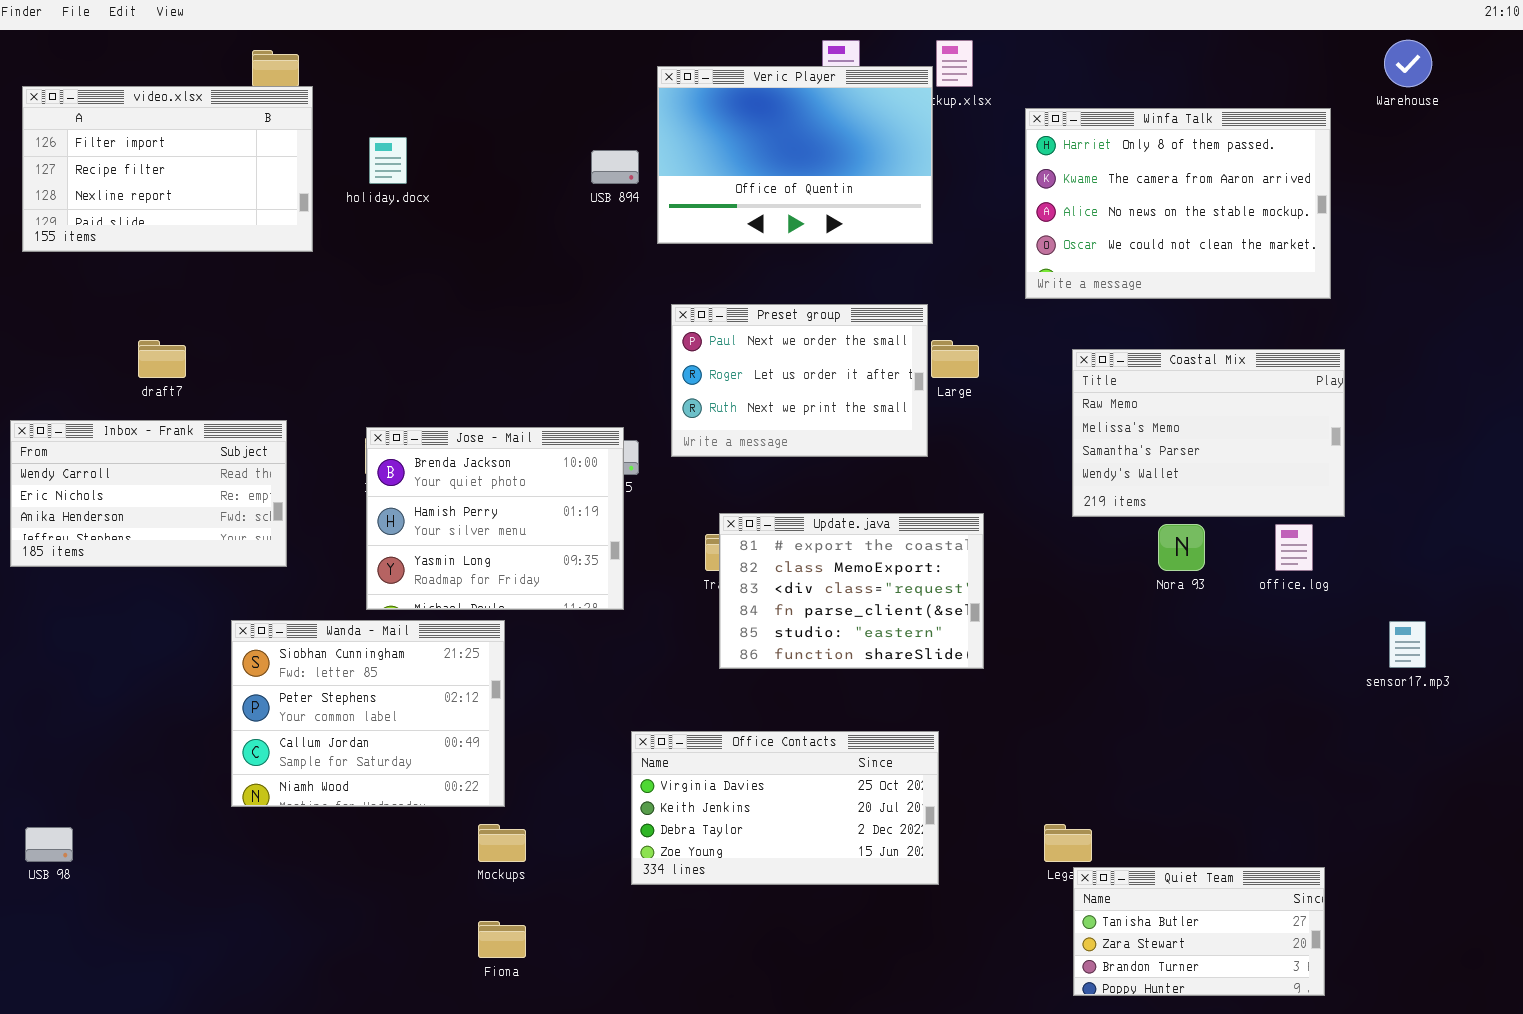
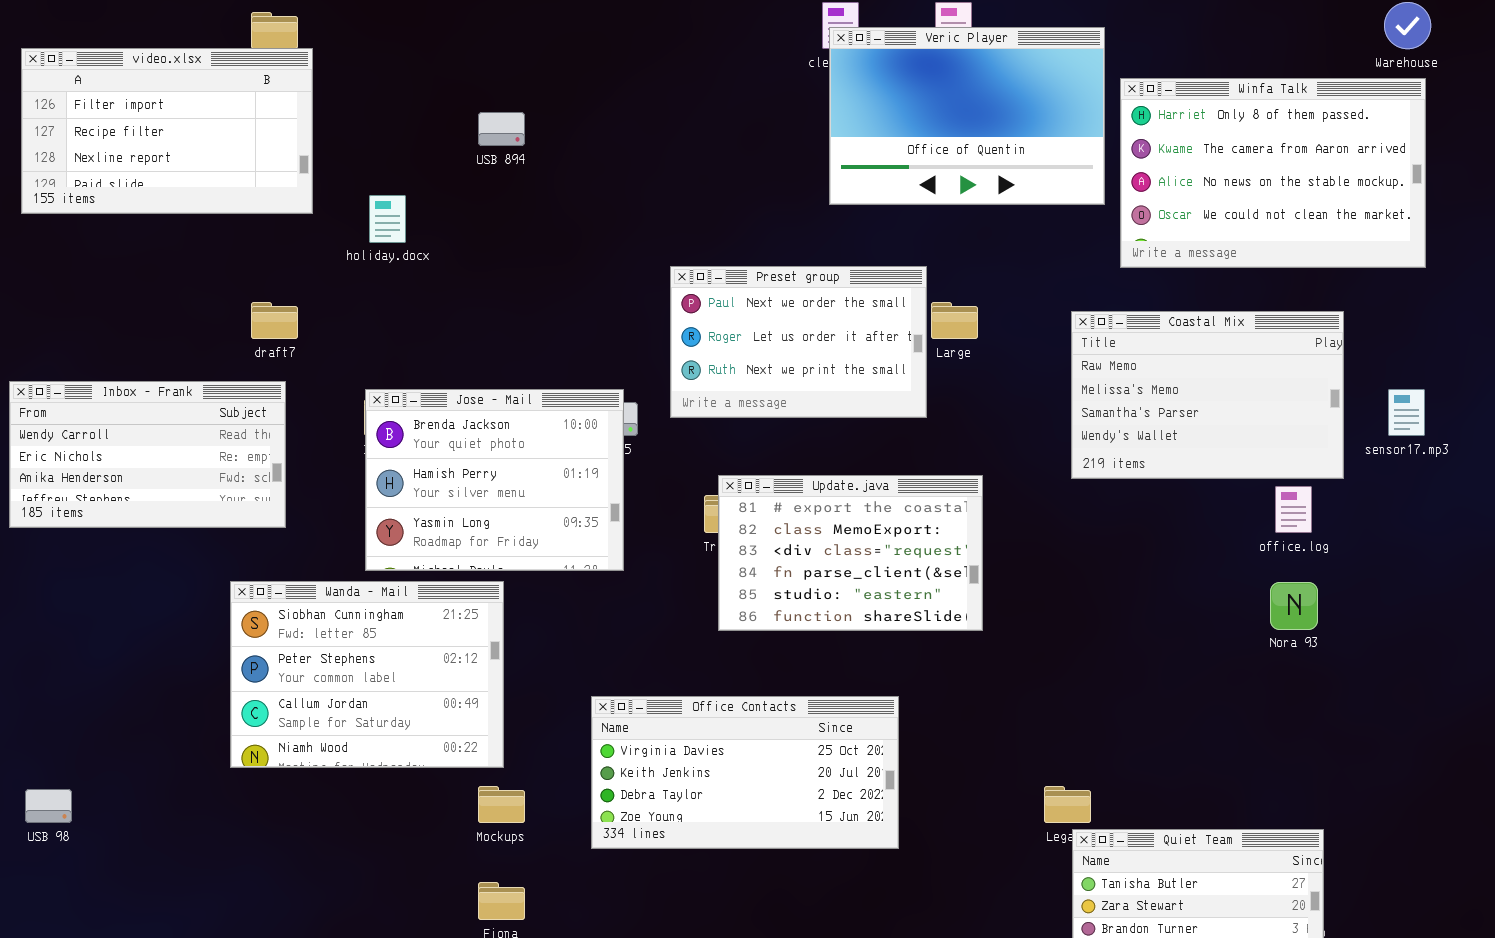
Veric Player: [657,66,933,244] -> [829,27,1105,205], moved
Winfa Talk: [1025,108,1331,299] -> [1120,78,1426,268], moved
holiday.docx: [369,137,407,184] -> [369,195,406,243], moved
USB 894: [591,150,639,184] -> [478,112,525,146], moved
draft7: [138,340,186,378] -> [251,302,298,339], moved
Nora 93: [1158,524,1205,571] -> [1270,582,1318,630], moved
sensor17.mp3: [1389,621,1426,668] -> [1388,389,1425,436], moved
Office Contacts: [631,731,939,885] -> [591,696,899,849], moved

